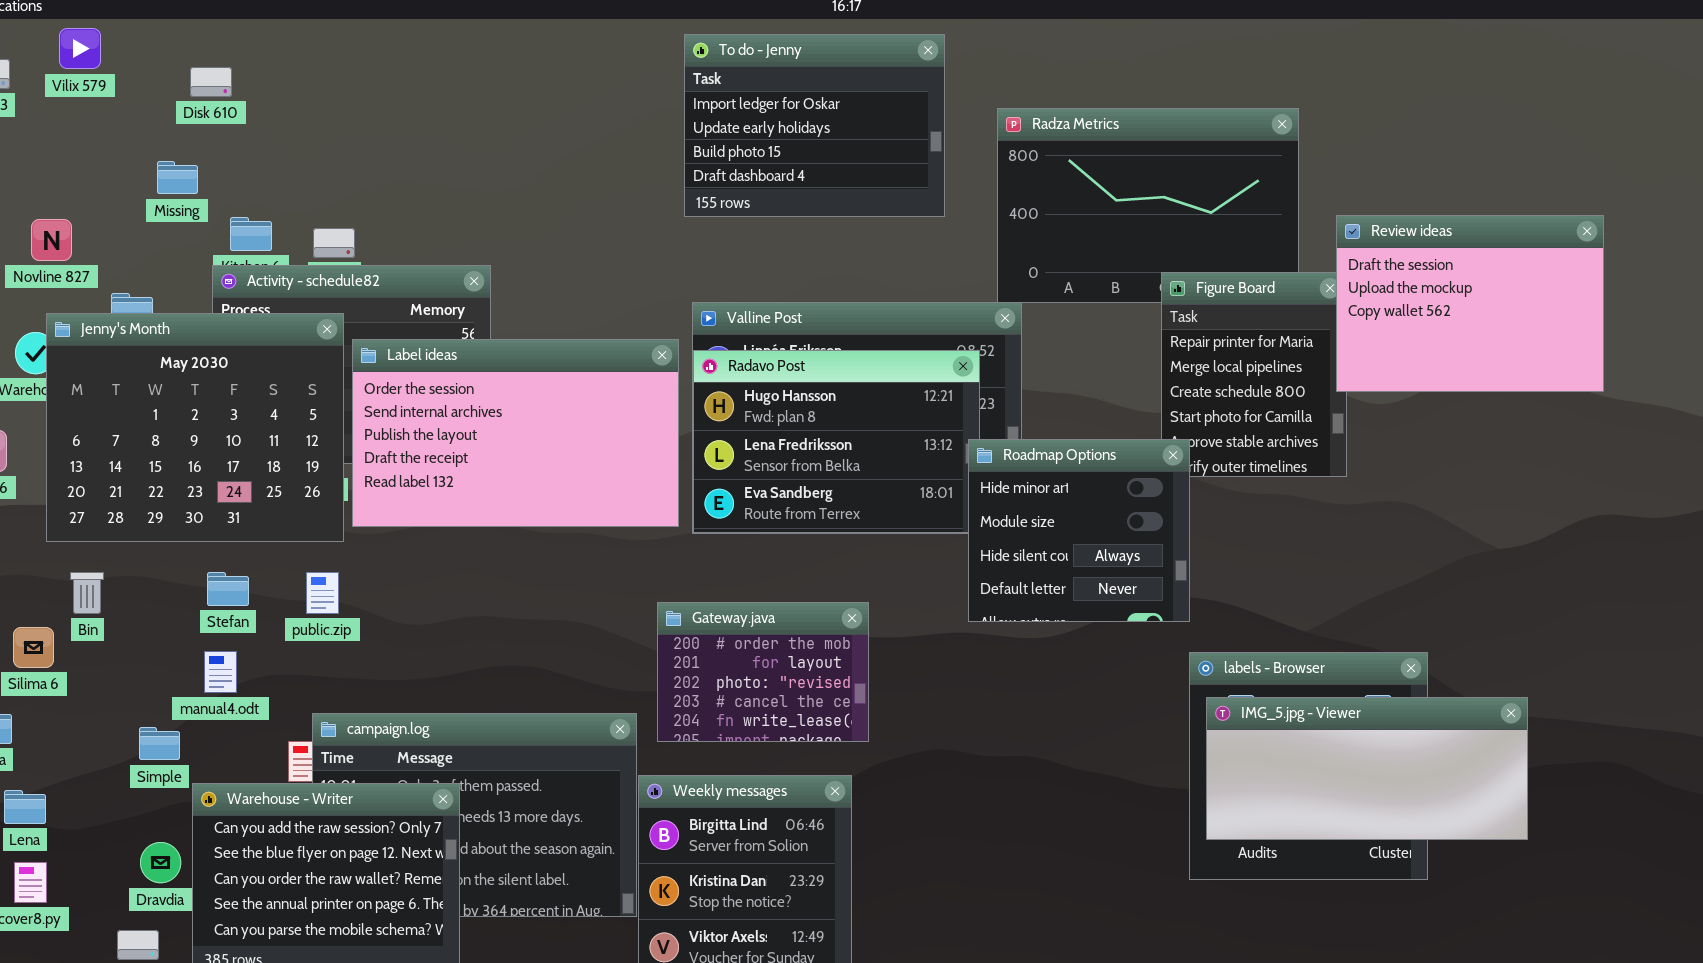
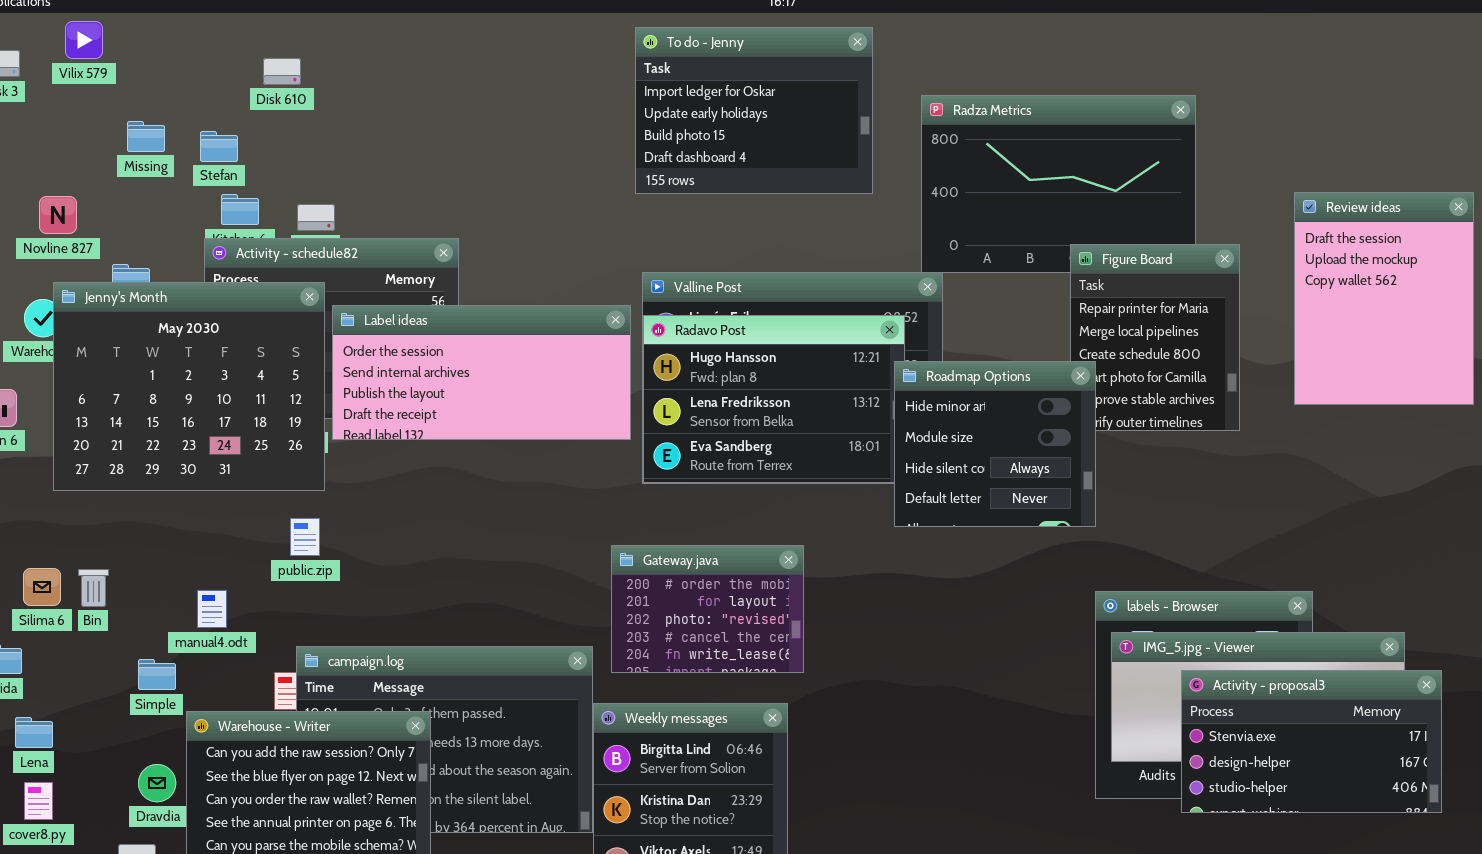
Disk 610: [190,67,232,97] -> [263,58,301,85], moved
Missing: [157,161,198,194] -> [127,121,165,152], moved
Review ideas: [1336,215,1604,392] -> [1294,192,1474,405], resized
Label ideas: [352,339,679,527] -> [332,305,631,440], resized
Roadmap Options: [968,439,1190,622] -> [894,361,1096,527], moved
Bin: [70,572,104,614] -> [78,569,109,607], moved
Stefan: [207,572,249,606] -> [200,131,238,162], moved
Activity - proposal3: none -> [1181,670,1442,813], opened

